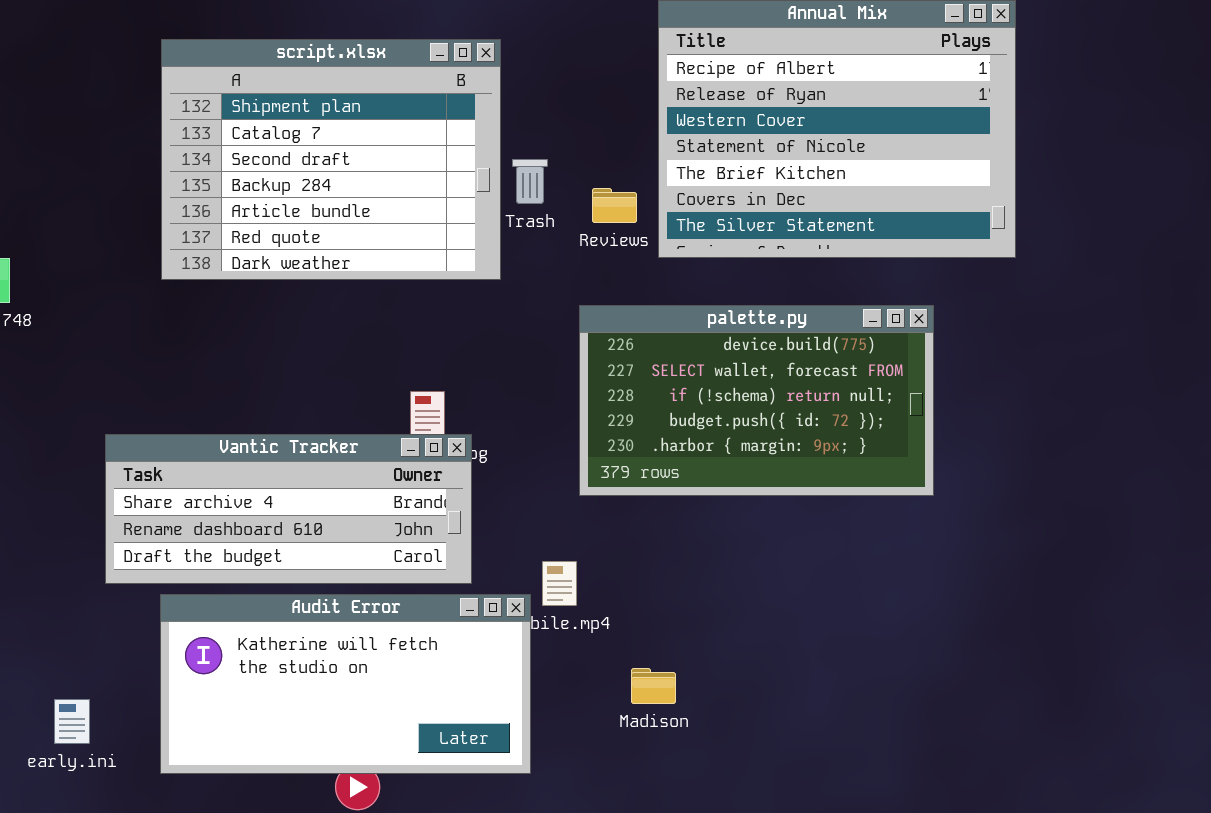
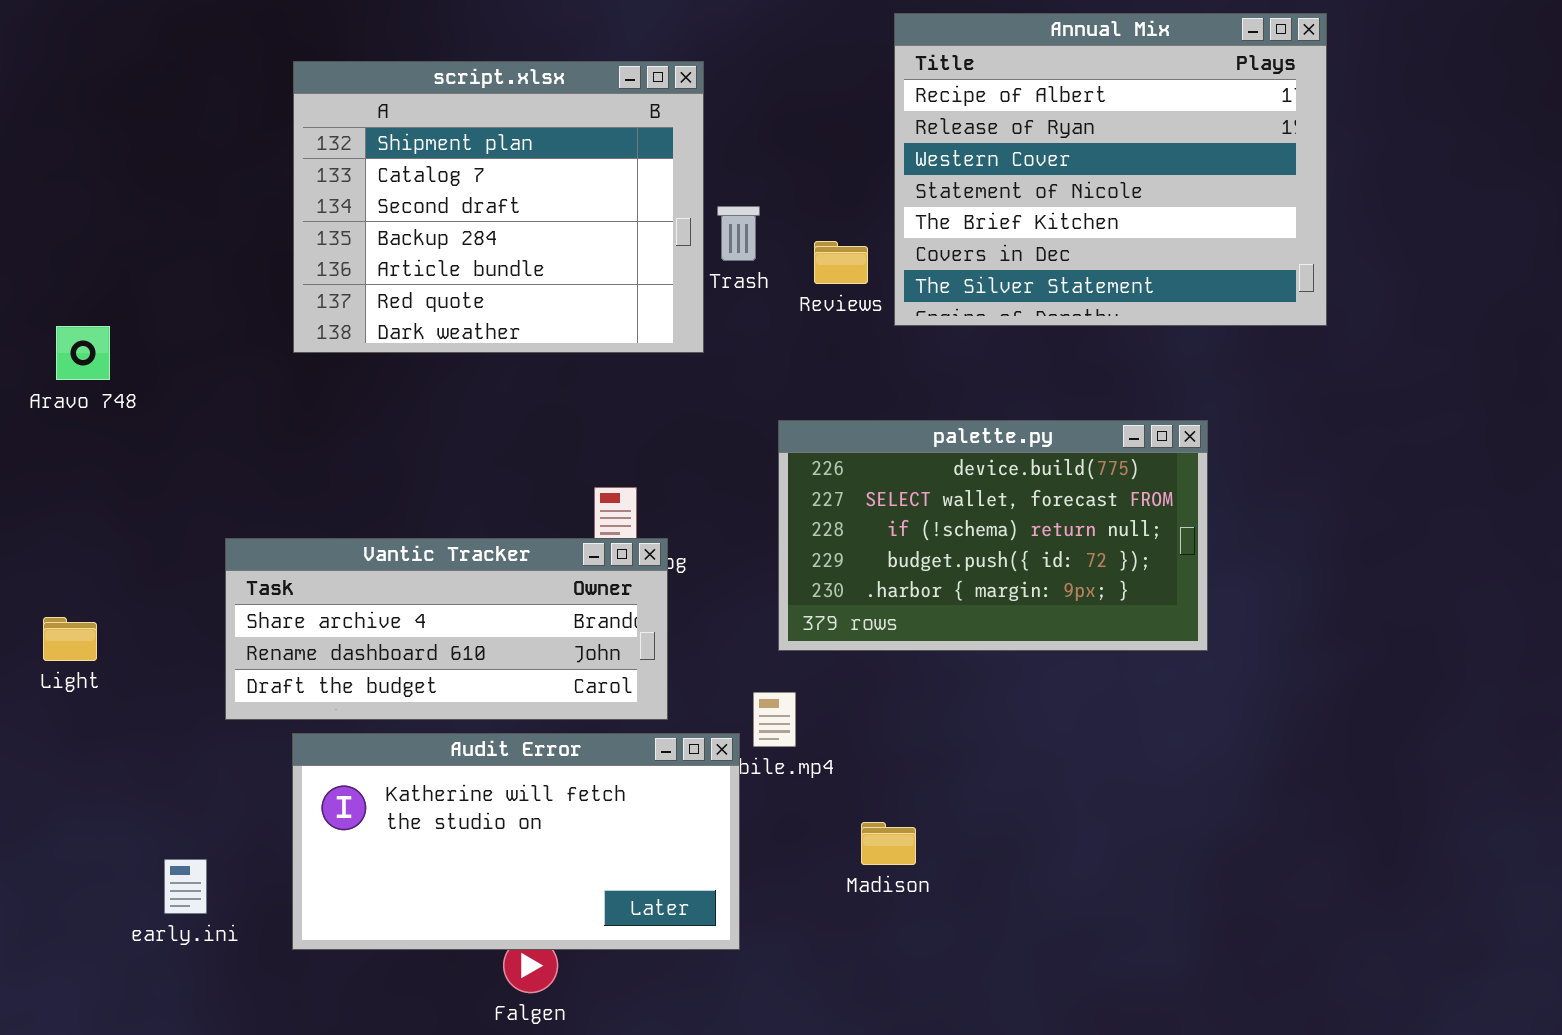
palette.py: [579,305,934,496] -> [778,420,1208,651], moved

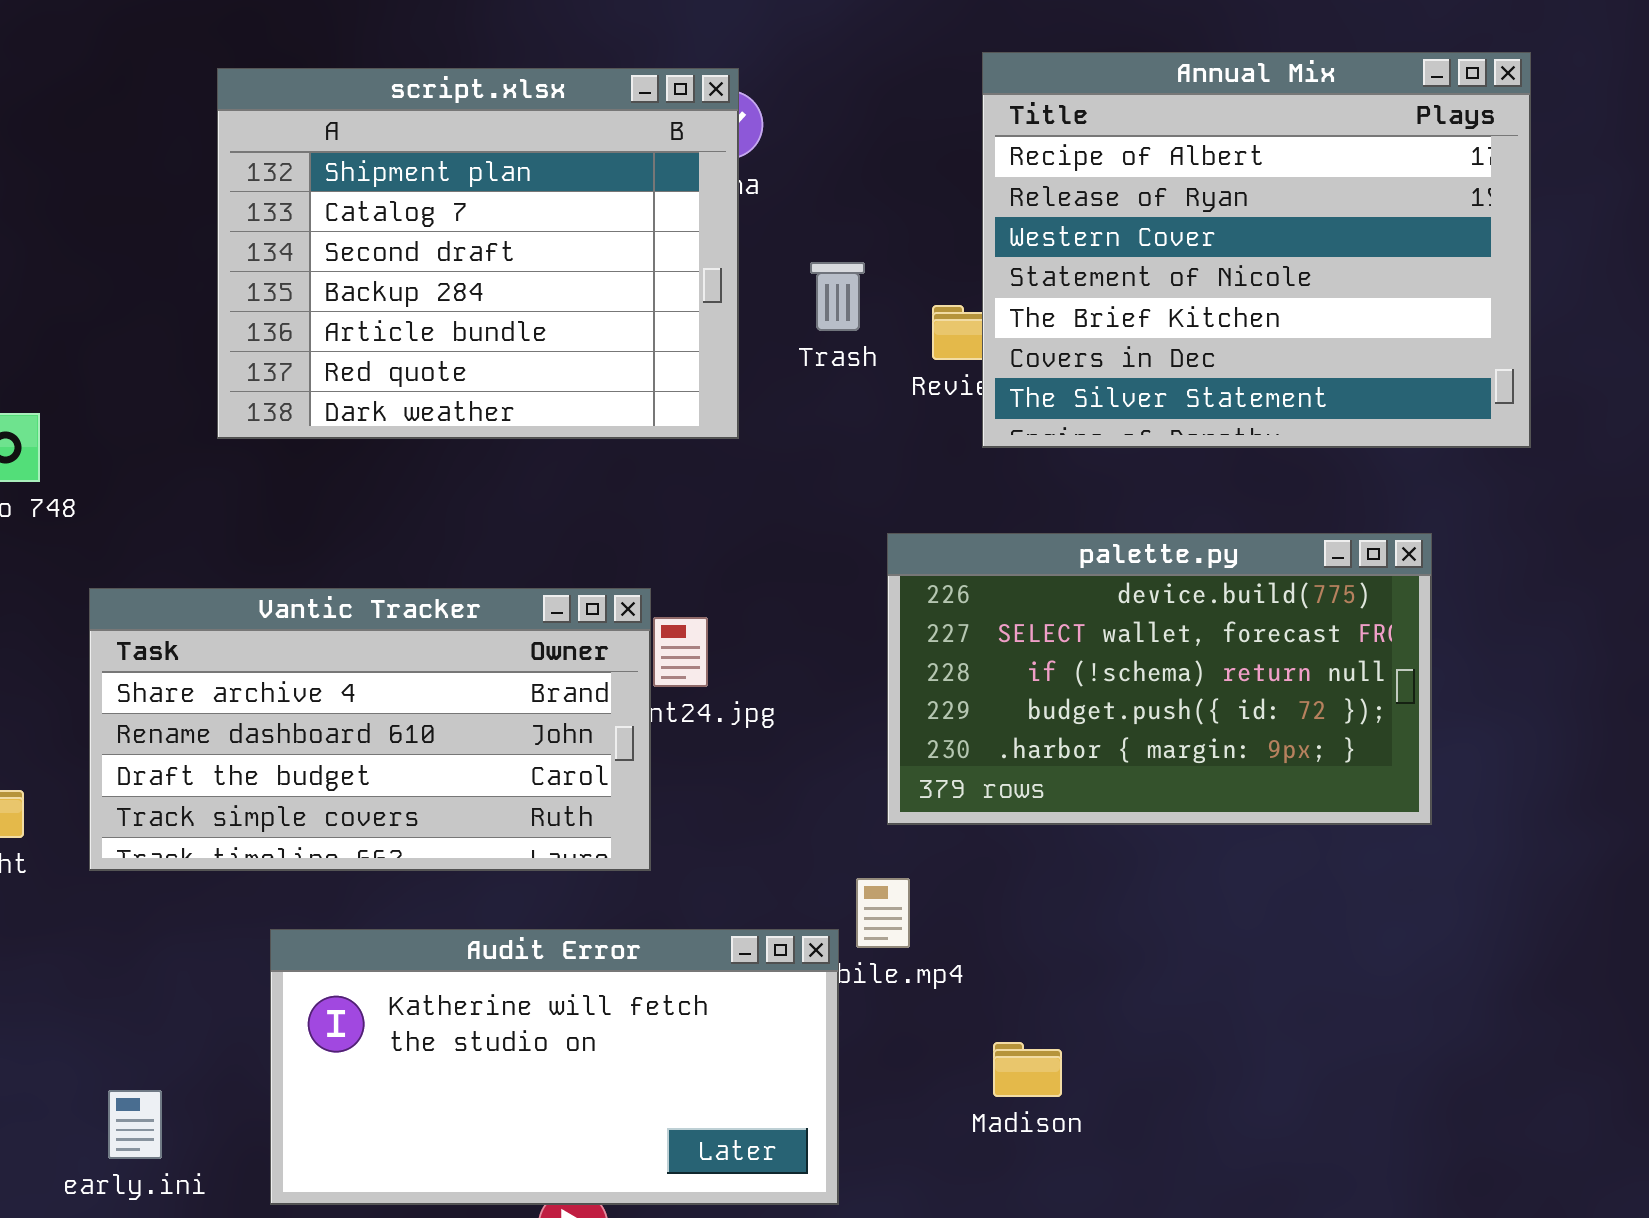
Annual Mix: [894,13,1327,326] -> [982,52,1531,448], moved
script.xlsx: [293,61,704,353] -> [217,68,739,439], moved
Vantic Tracker: [225,538,668,720] -> [89,588,651,871], moved, resized

